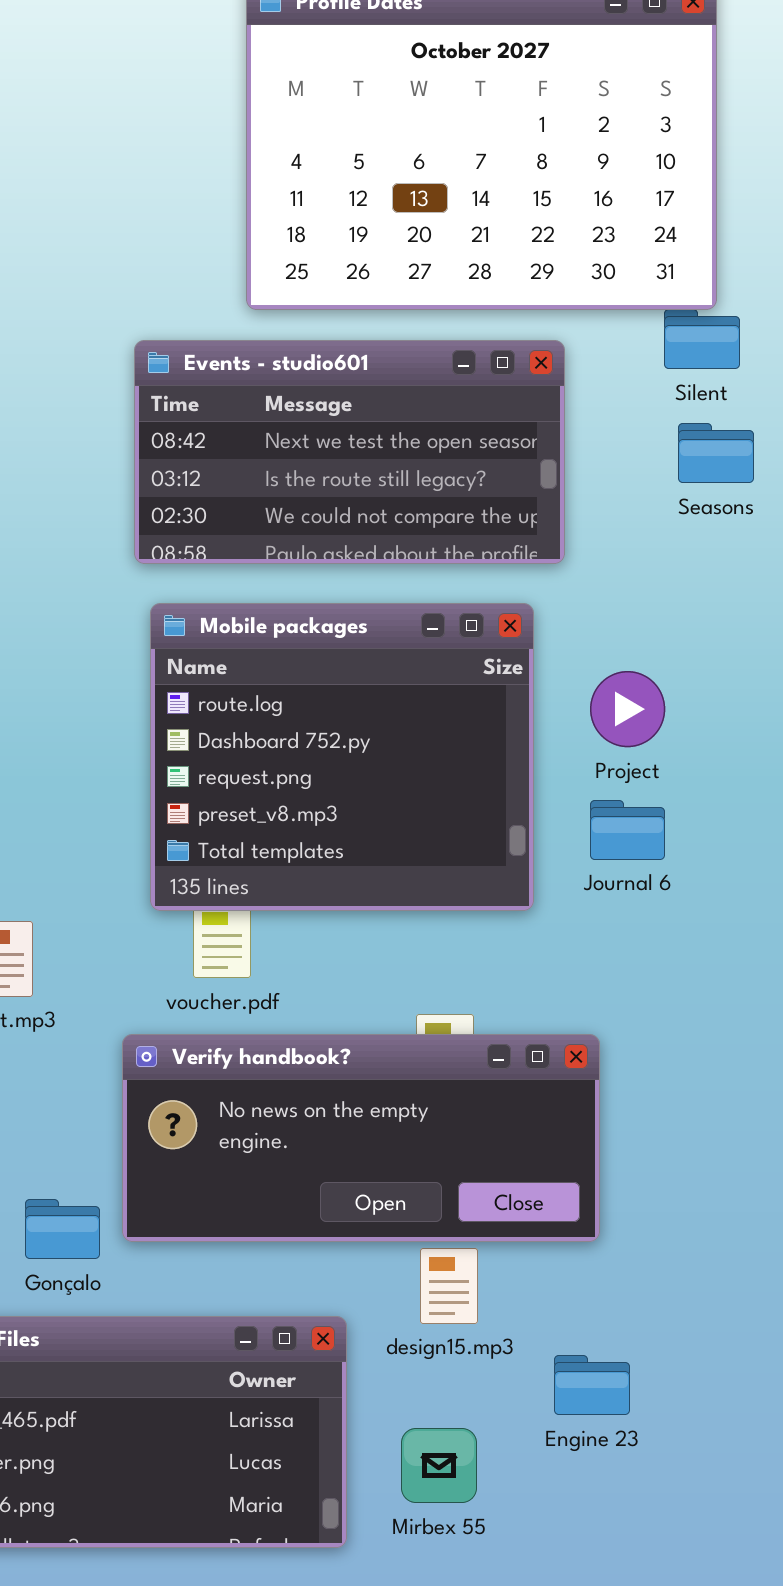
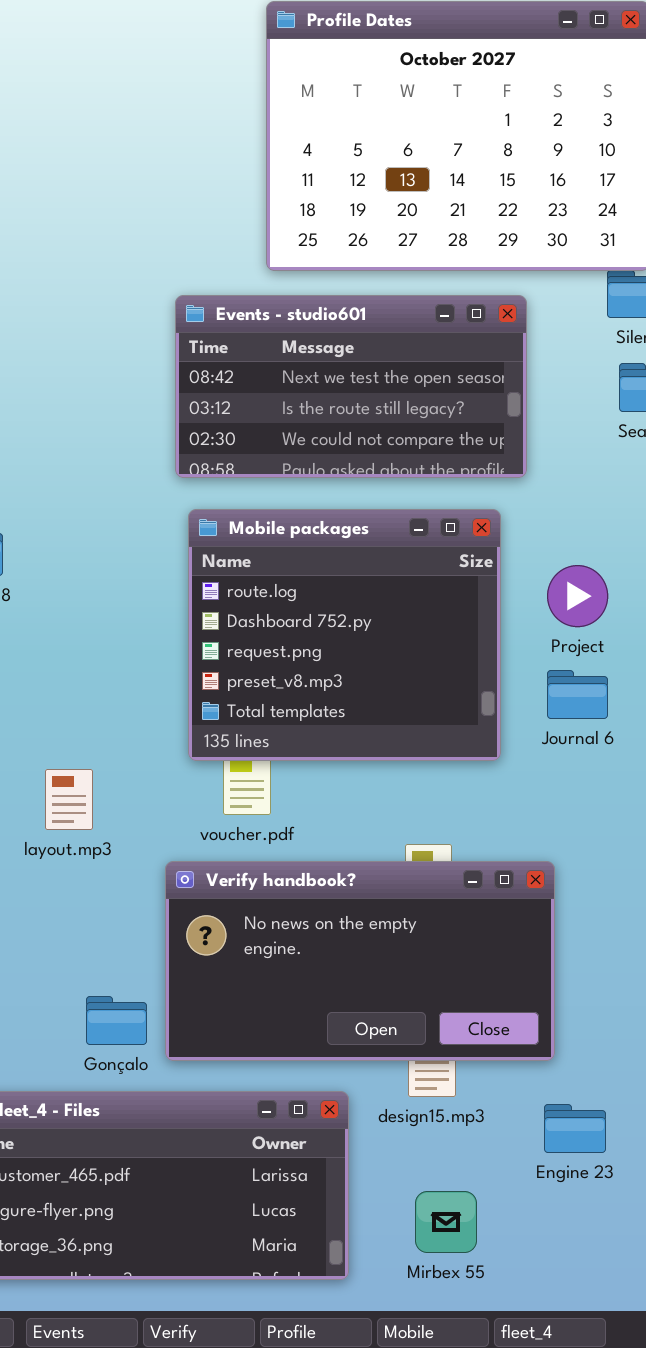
Verify handbook?: [122,1034,600,1242] -> [165,861,555,1061], resized
Engine 23: [554,1355,630,1415] -> [544,1104,606,1153], moved
Mirbex 55: [401,1428,477,1503] -> [415,1191,477,1253], moved

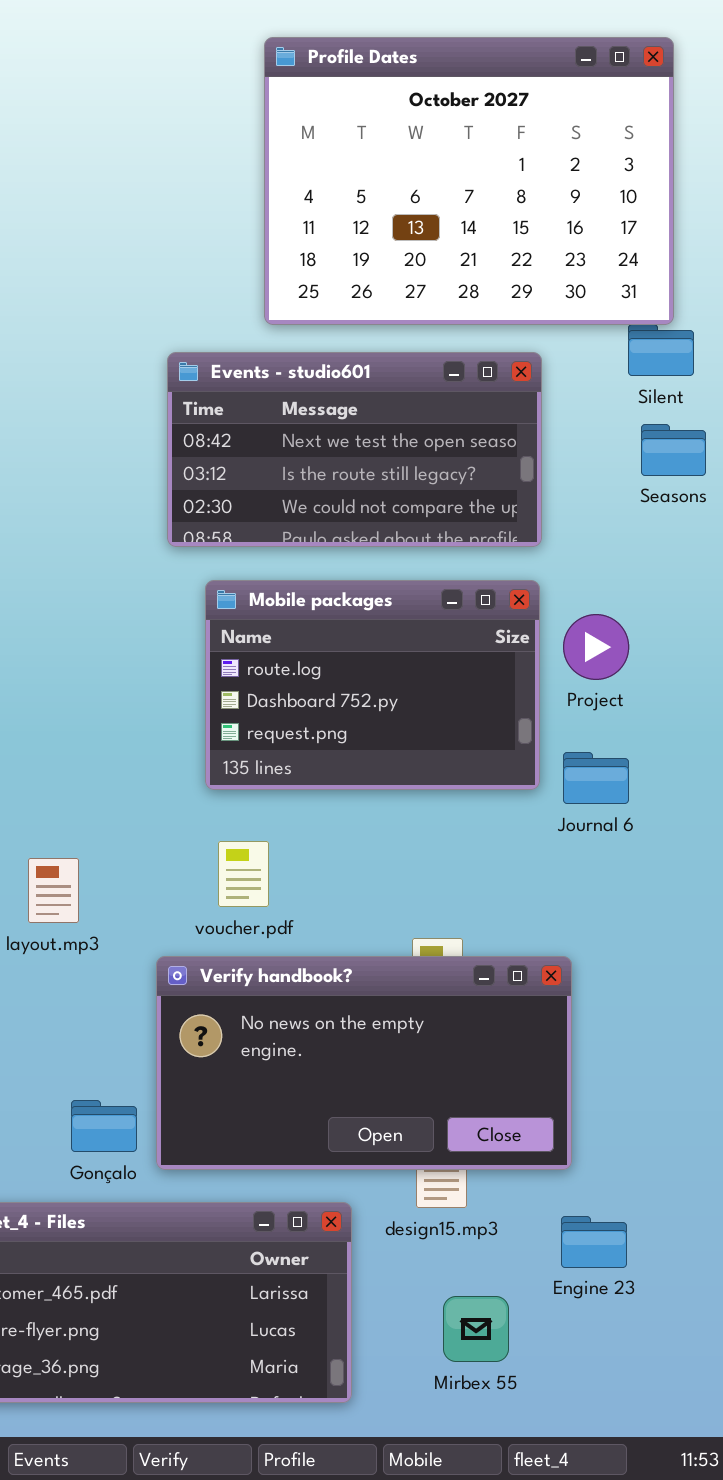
Mobile packages: [188,509,501,761] -> [205,580,540,790], moved, resized
Project: [547,565,608,627] -> [563,614,629,680], moved
Mirbex 55: [415,1191,477,1253] -> [443,1296,509,1362], moved

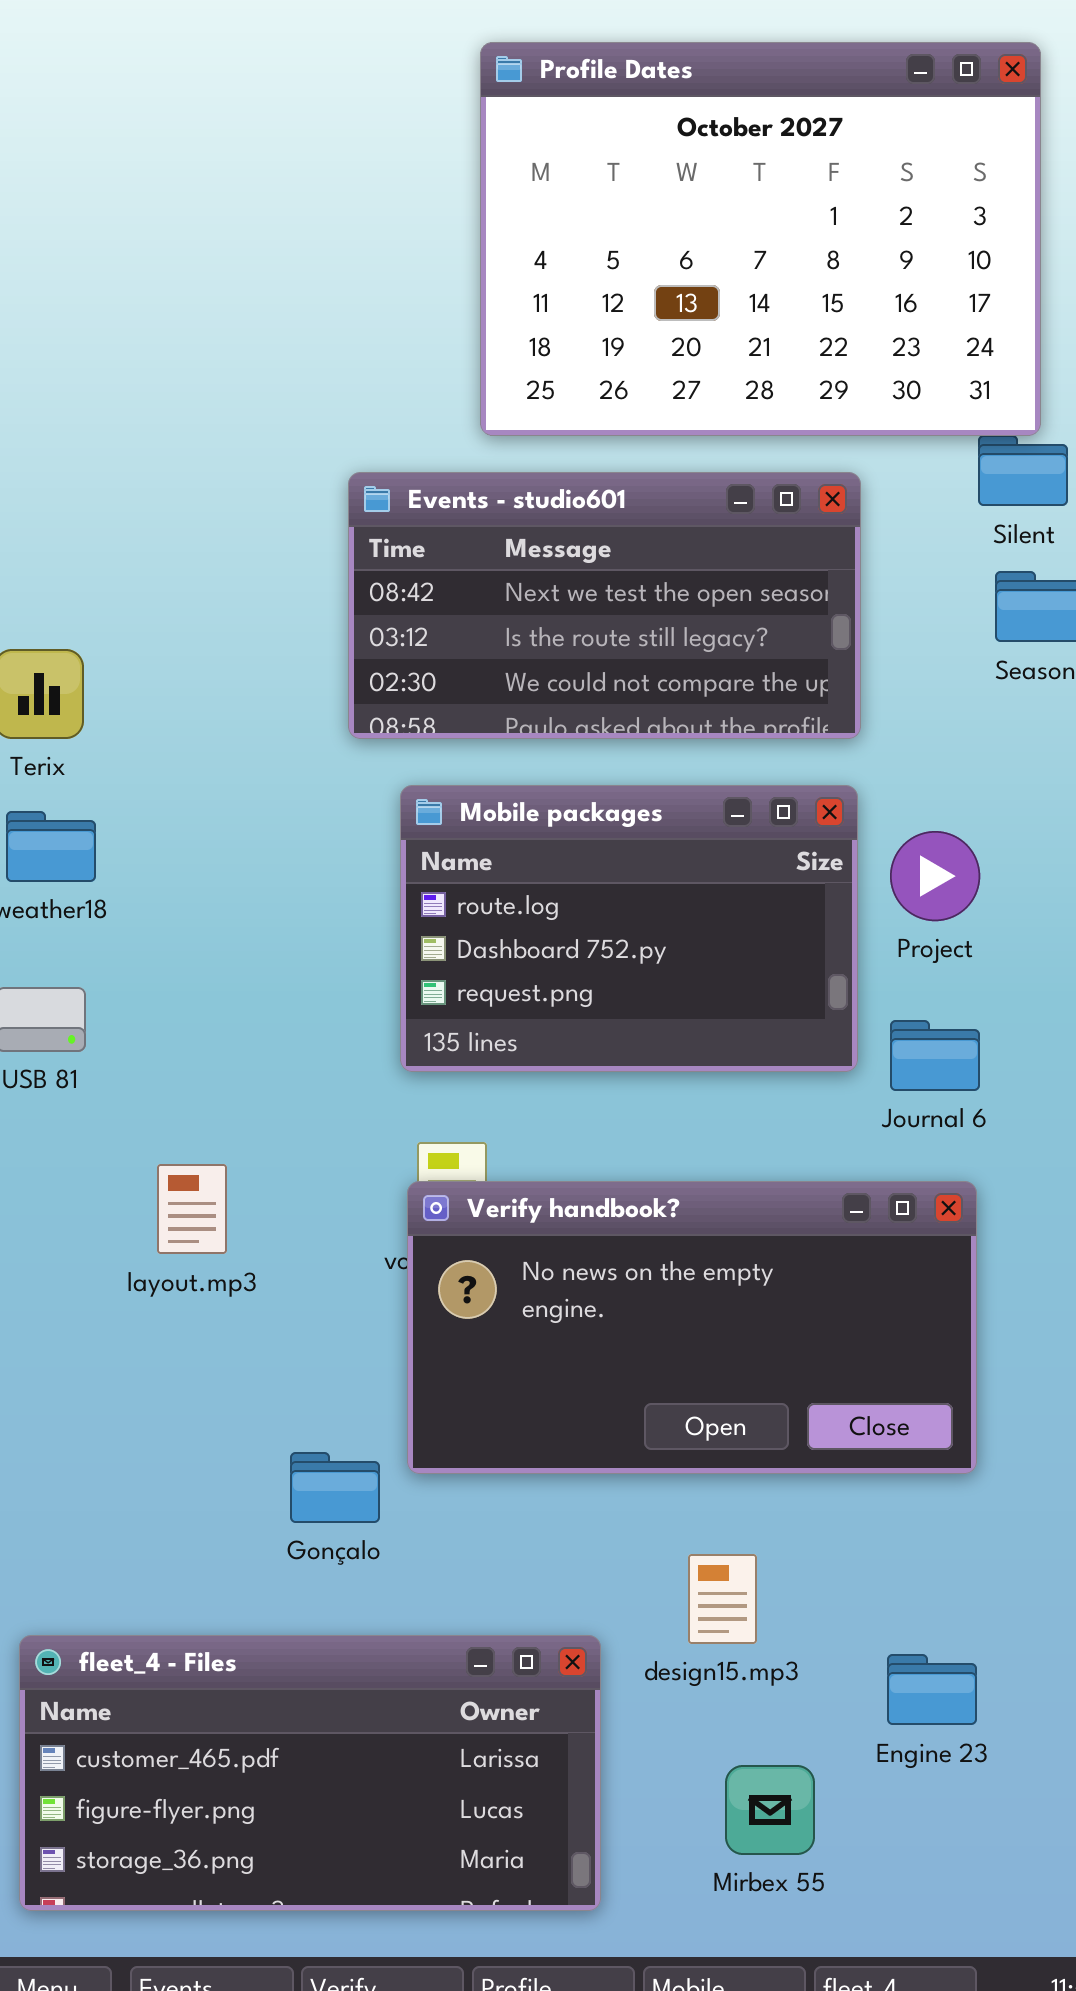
Verify handbook?: [156,956,572,1170] -> [407,1181,977,1474], moved
Gonçalo: [71,1100,137,1152] -> [290,1452,380,1523], moved

